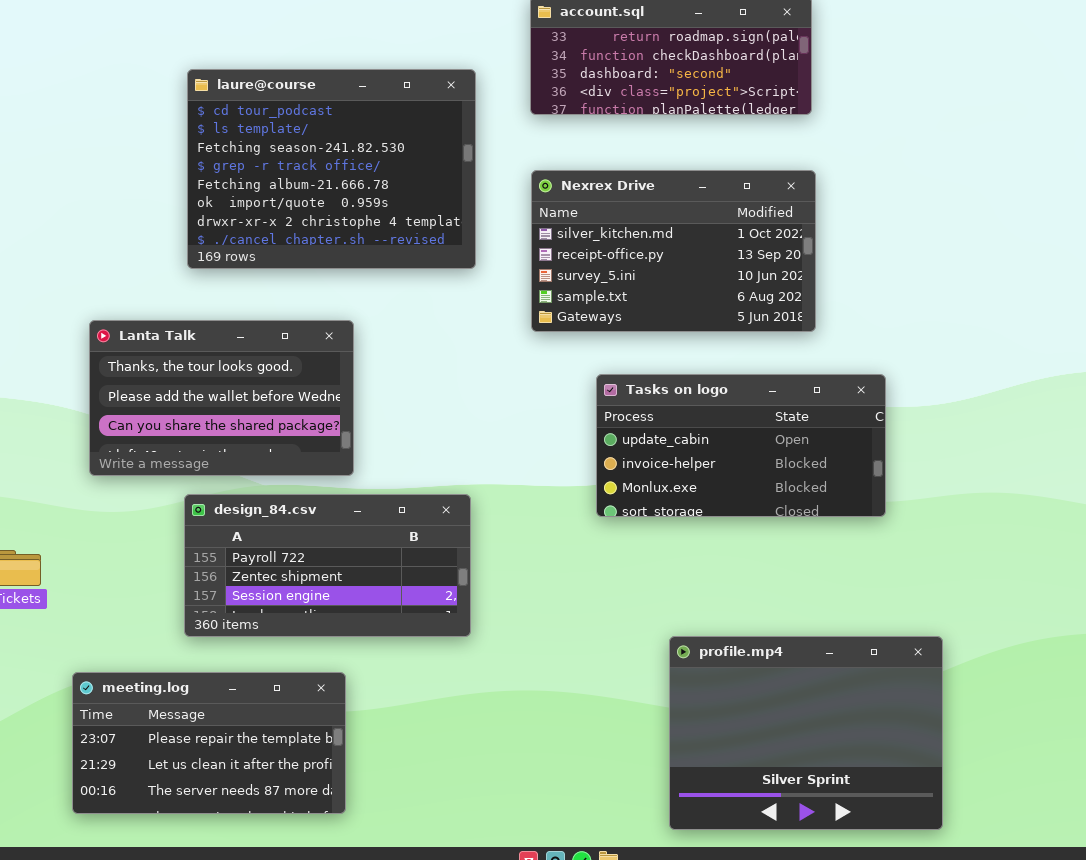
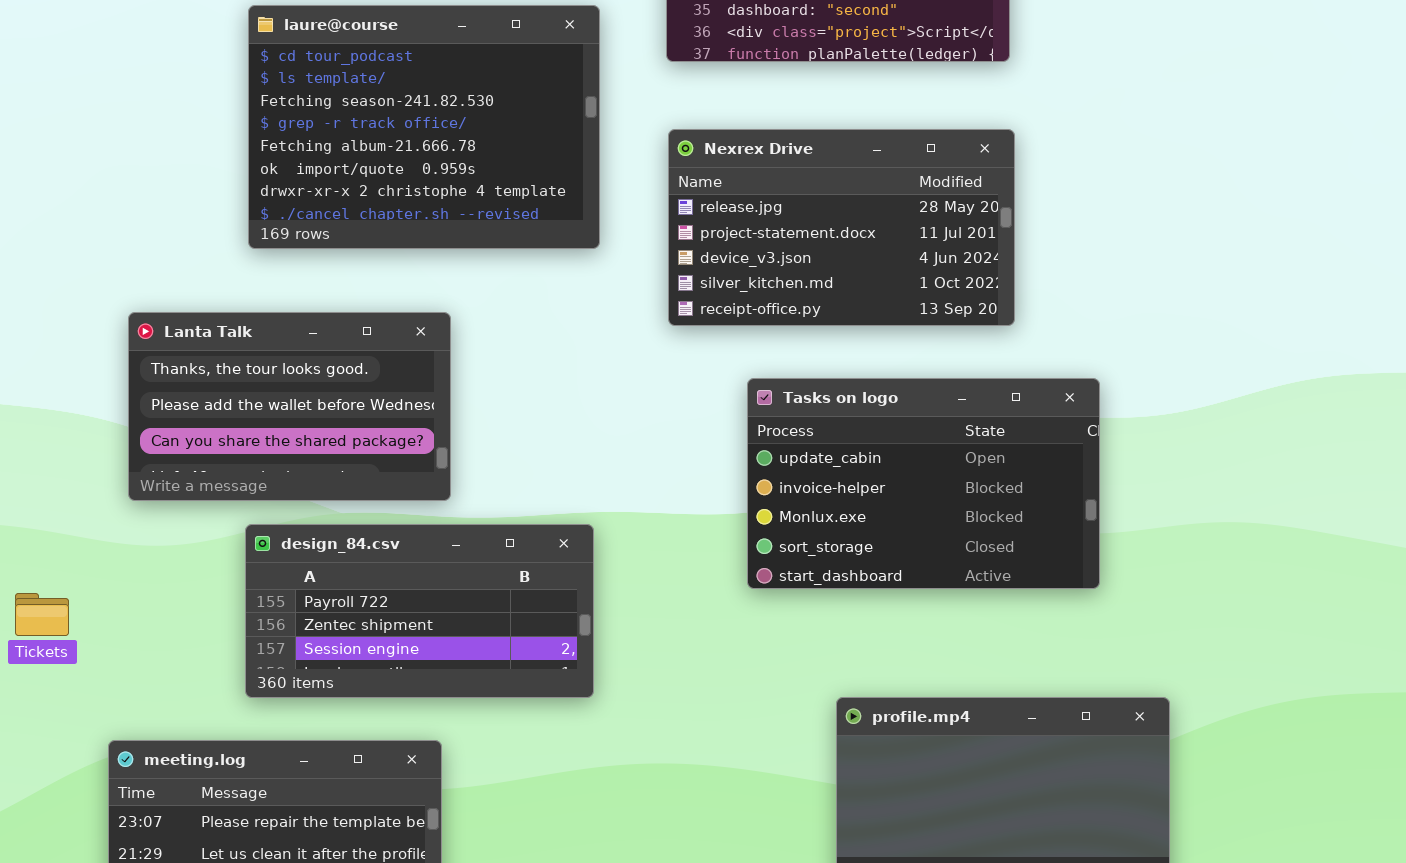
Nexrex Drive: [531,170,816,332] -> [668,129,1015,326], scrolled up 3 rows
Tasks on logo: [596,374,886,517] -> [747,378,1100,589], resized

